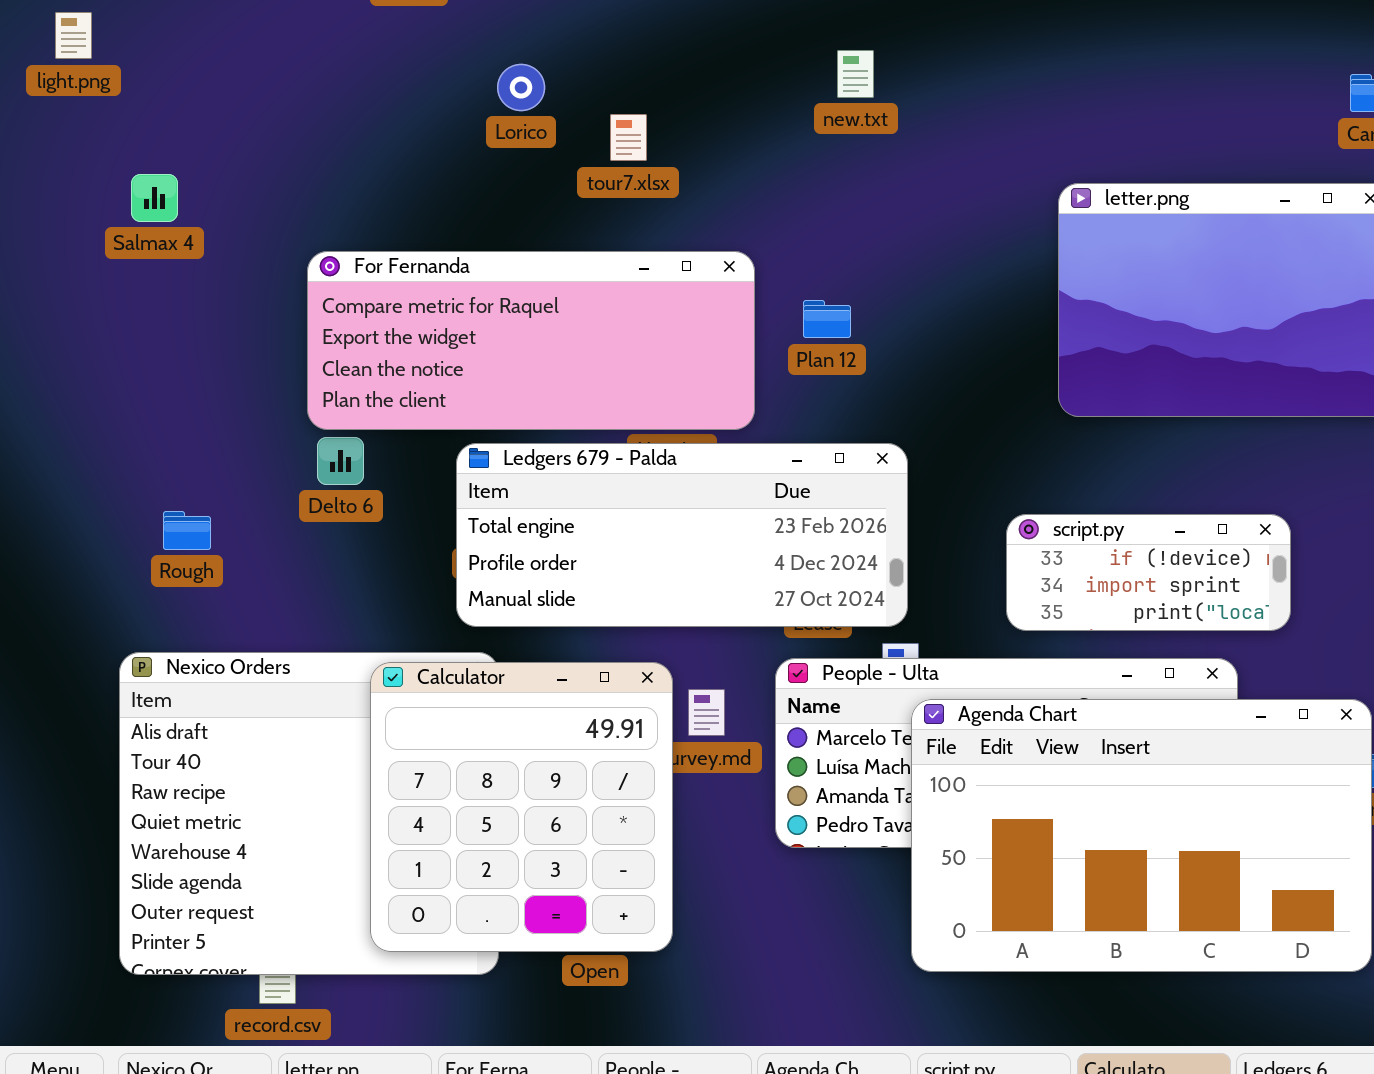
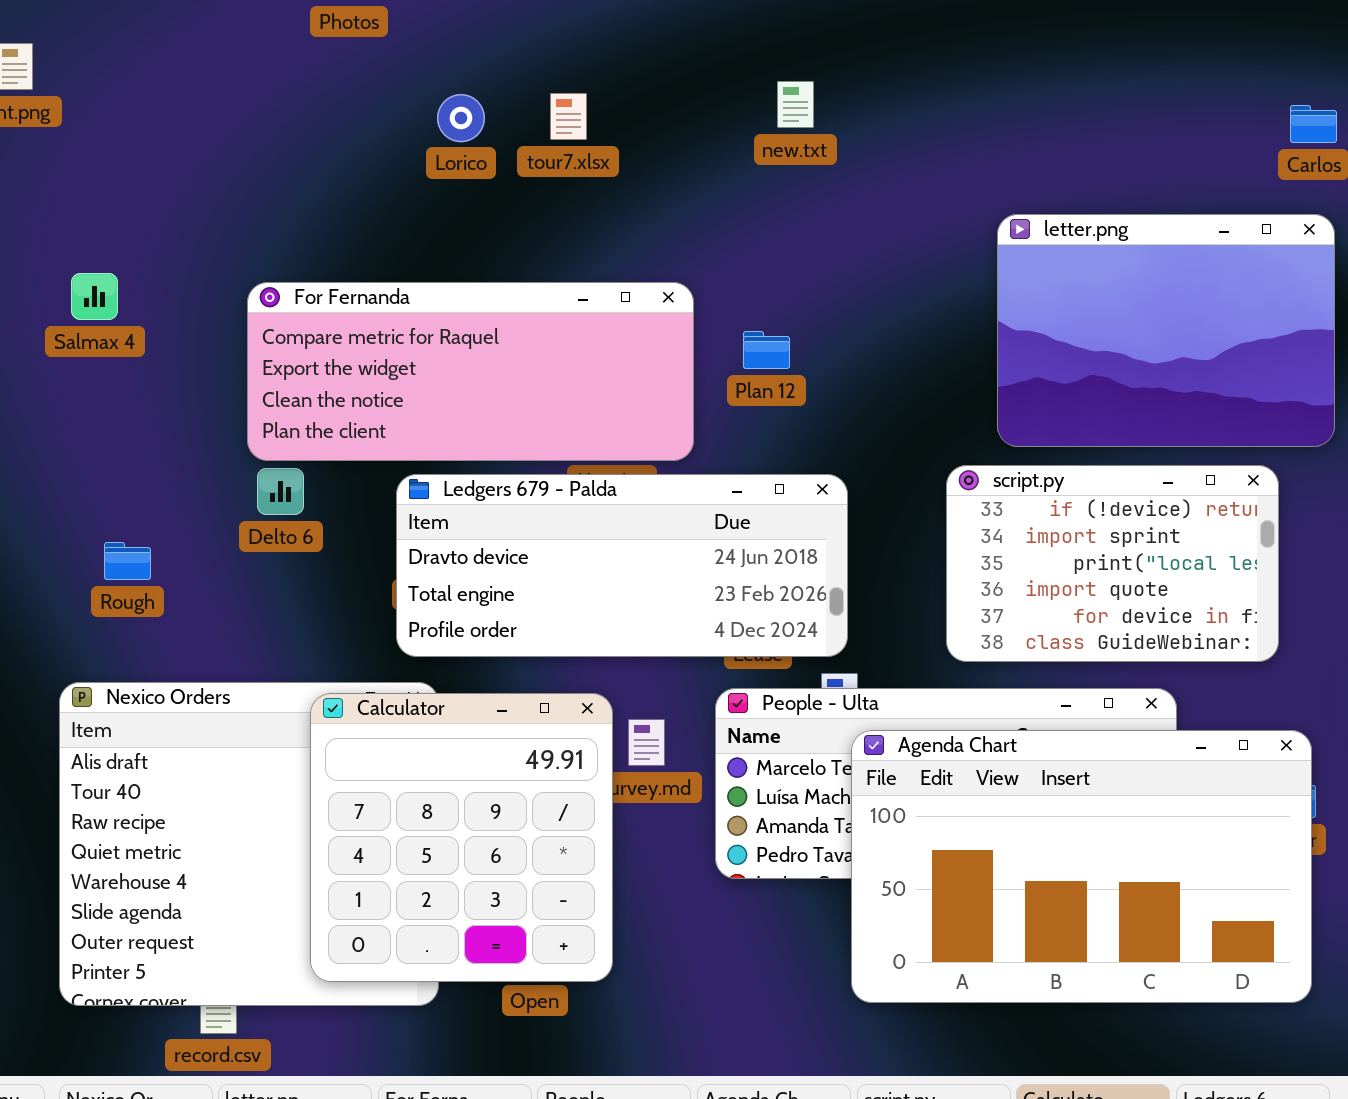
tour7.xlsx: [610,114,647,161] -> [550,93,587,140], moved
Salmax 4: [131,174,178,222] -> [71,273,118,320], moved
Ledgers 679 - Palda: [456,443,908,627] -> [396,474,848,657], scrolled up 1 row
script.py: [1006,514,1291,631] -> [946,465,1279,662], resized

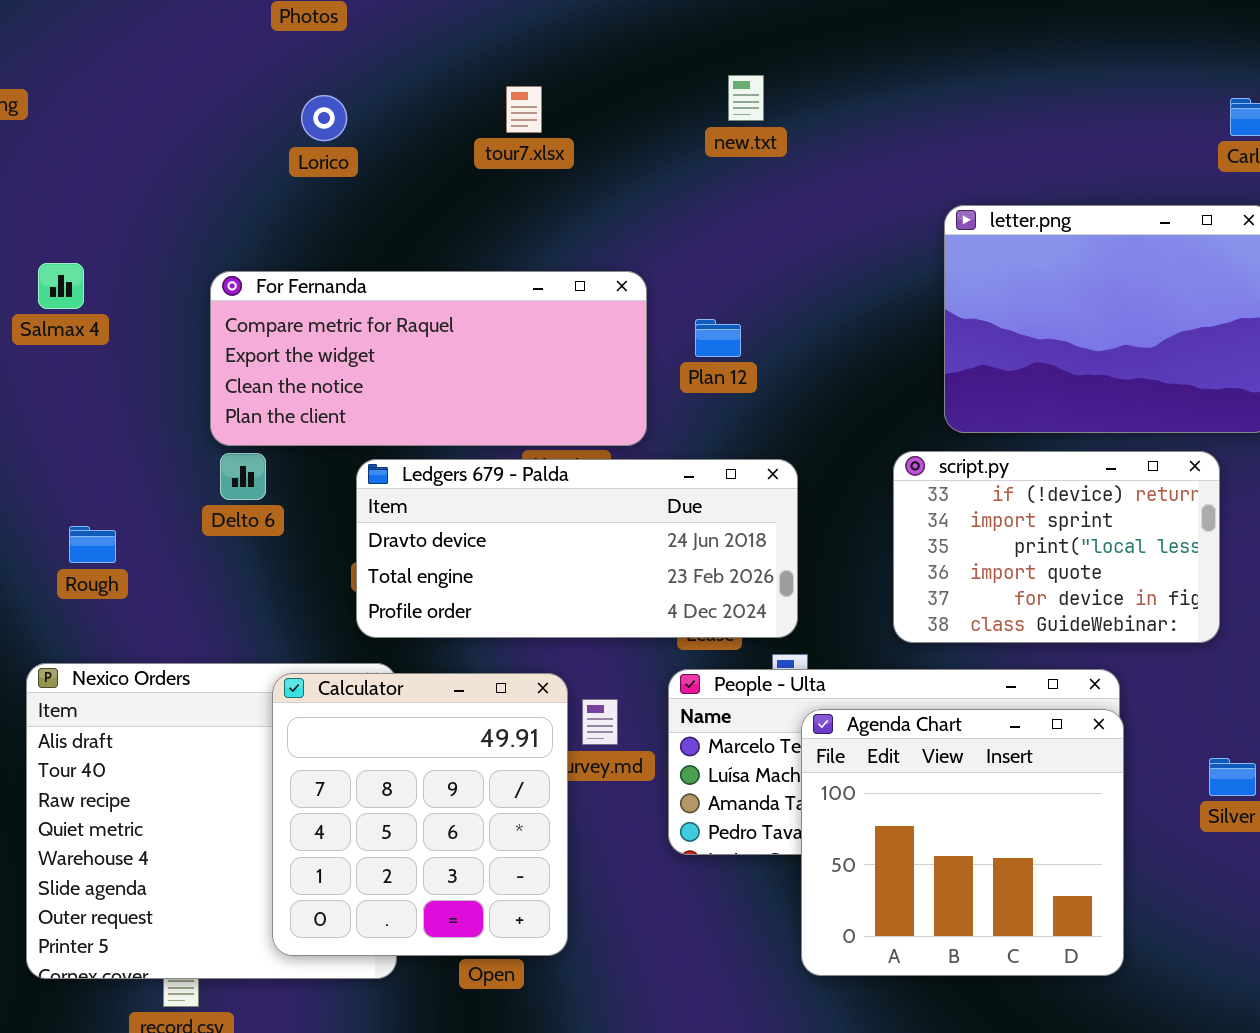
Lorico: [437,94,485,142] -> [301,95,347,141], moved
Agenda Chart: [851,730,1312,1003] -> [801,709,1124,976], resized

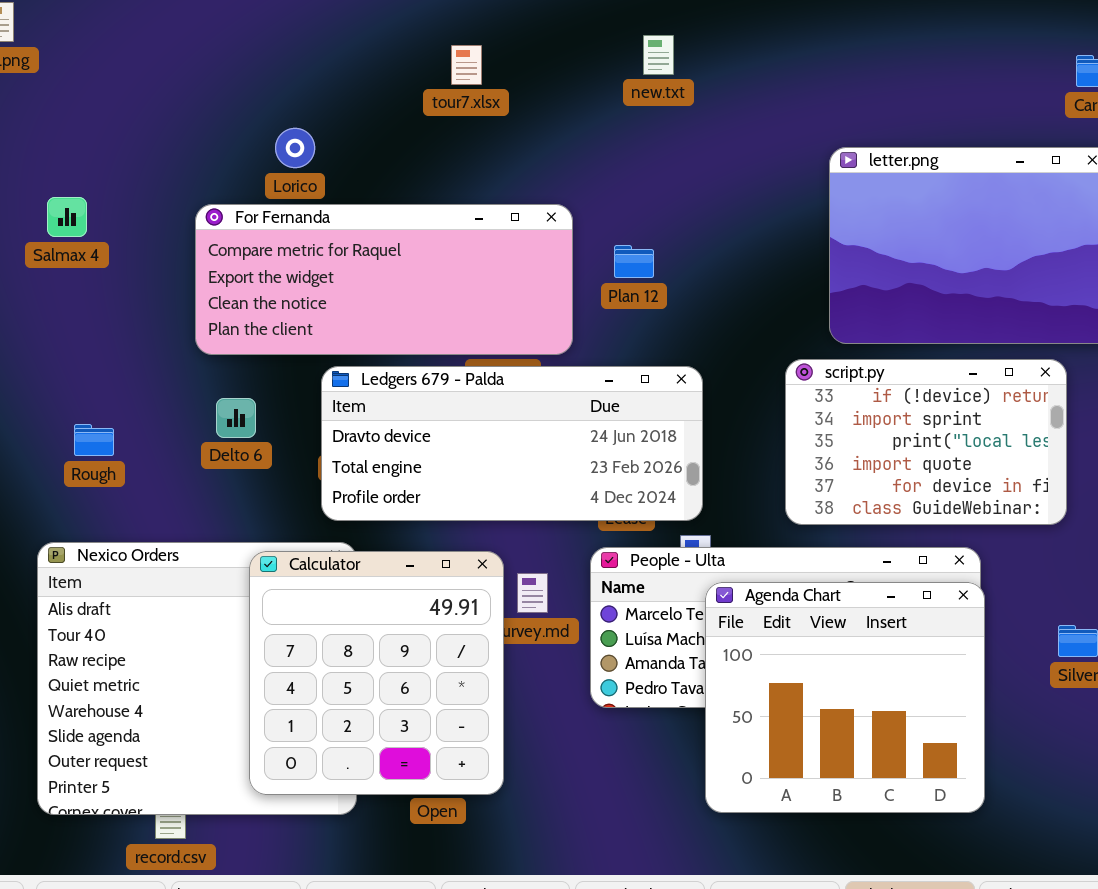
Lorico: [301,95,347,141] -> [275,128,315,168], moved
Delto 6: [220,453,266,500] -> [216,398,256,438], moved

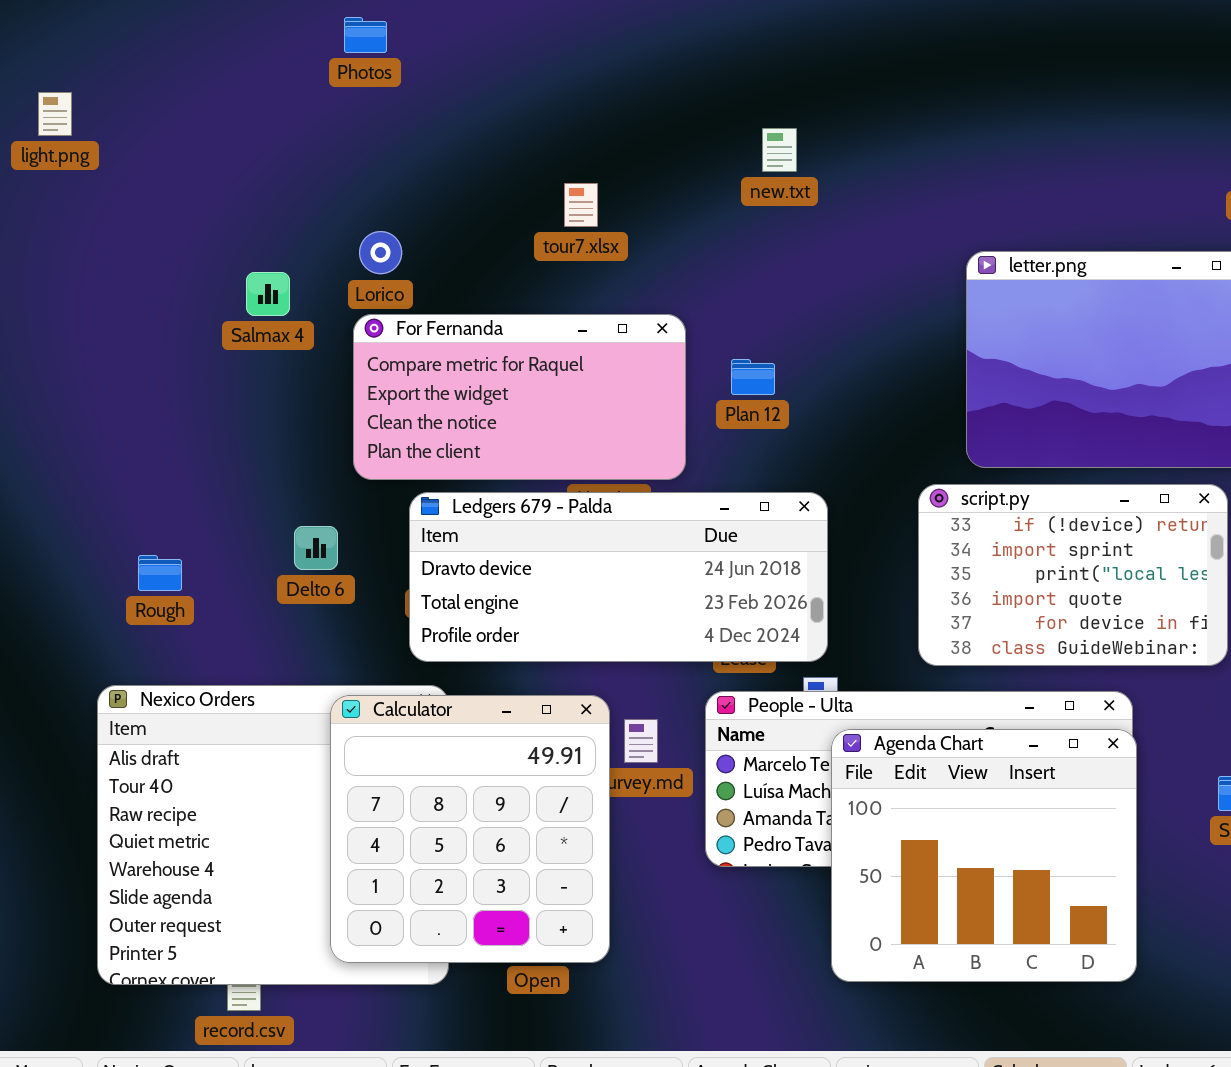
tour7.xlsx: [451,45,482,85] -> [564,183,598,227], moved
Salmax 4: [47,197,87,237] -> [246,272,290,316], moved
For Fernanda: [195,204,573,355] -> [353,314,686,480], resized

